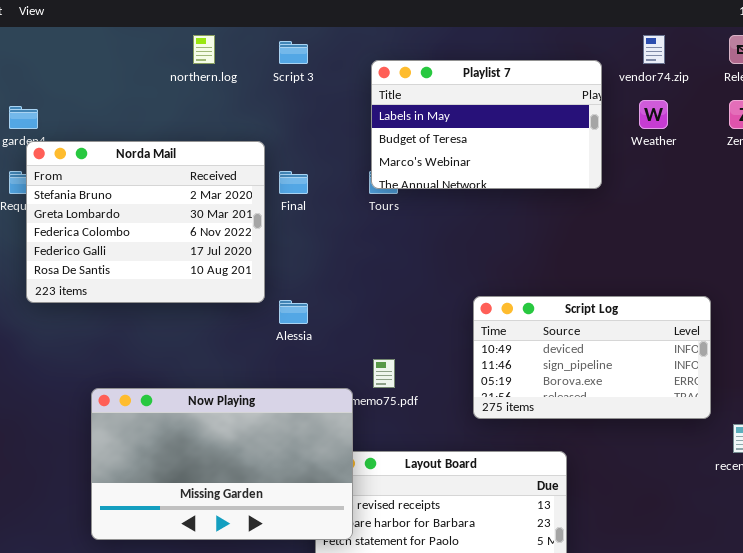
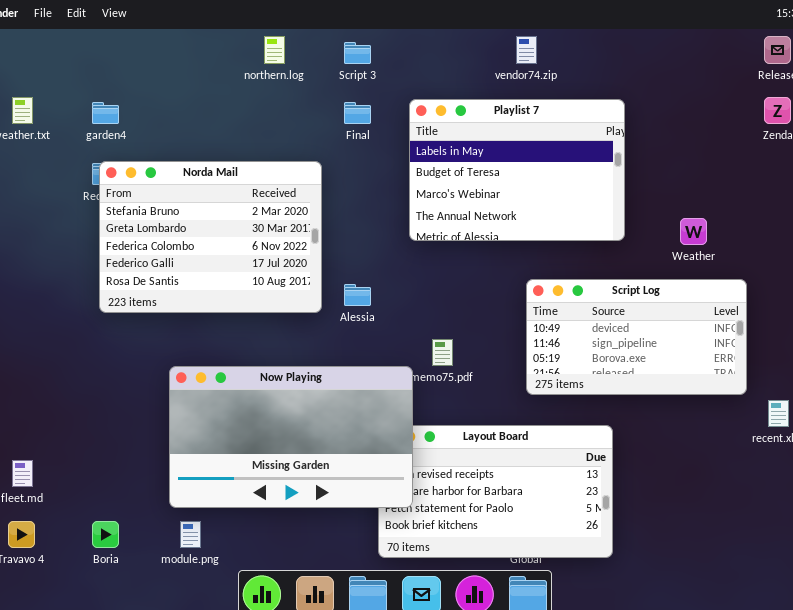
vendor74.zip: [643,35,665,64] -> [516,36,537,64], moved
Playlist 7: [371,60,602,189] -> [409,99,625,241], moved, resized
Weather: [639,100,668,129] -> [680,218,707,245], moved
Norda Mail: [26,141,265,303] -> [99,161,322,313], moved
Final: [279,171,308,194] -> [344,102,371,124], moved

